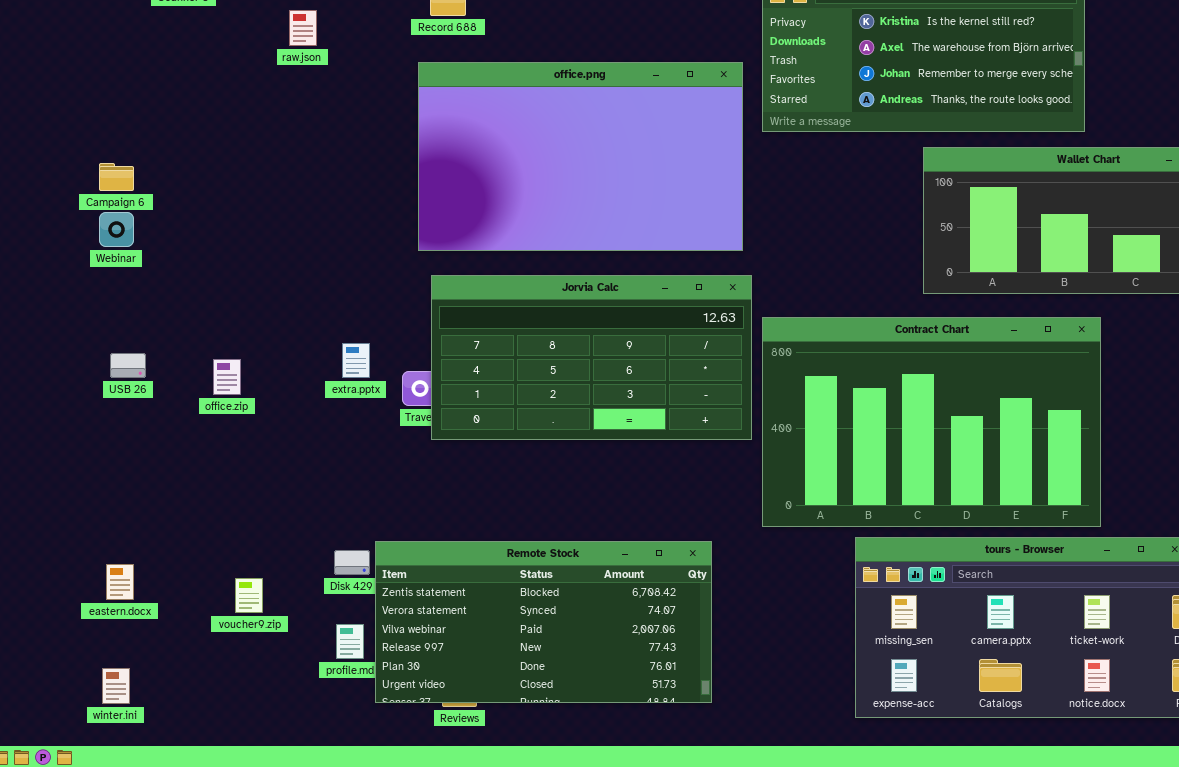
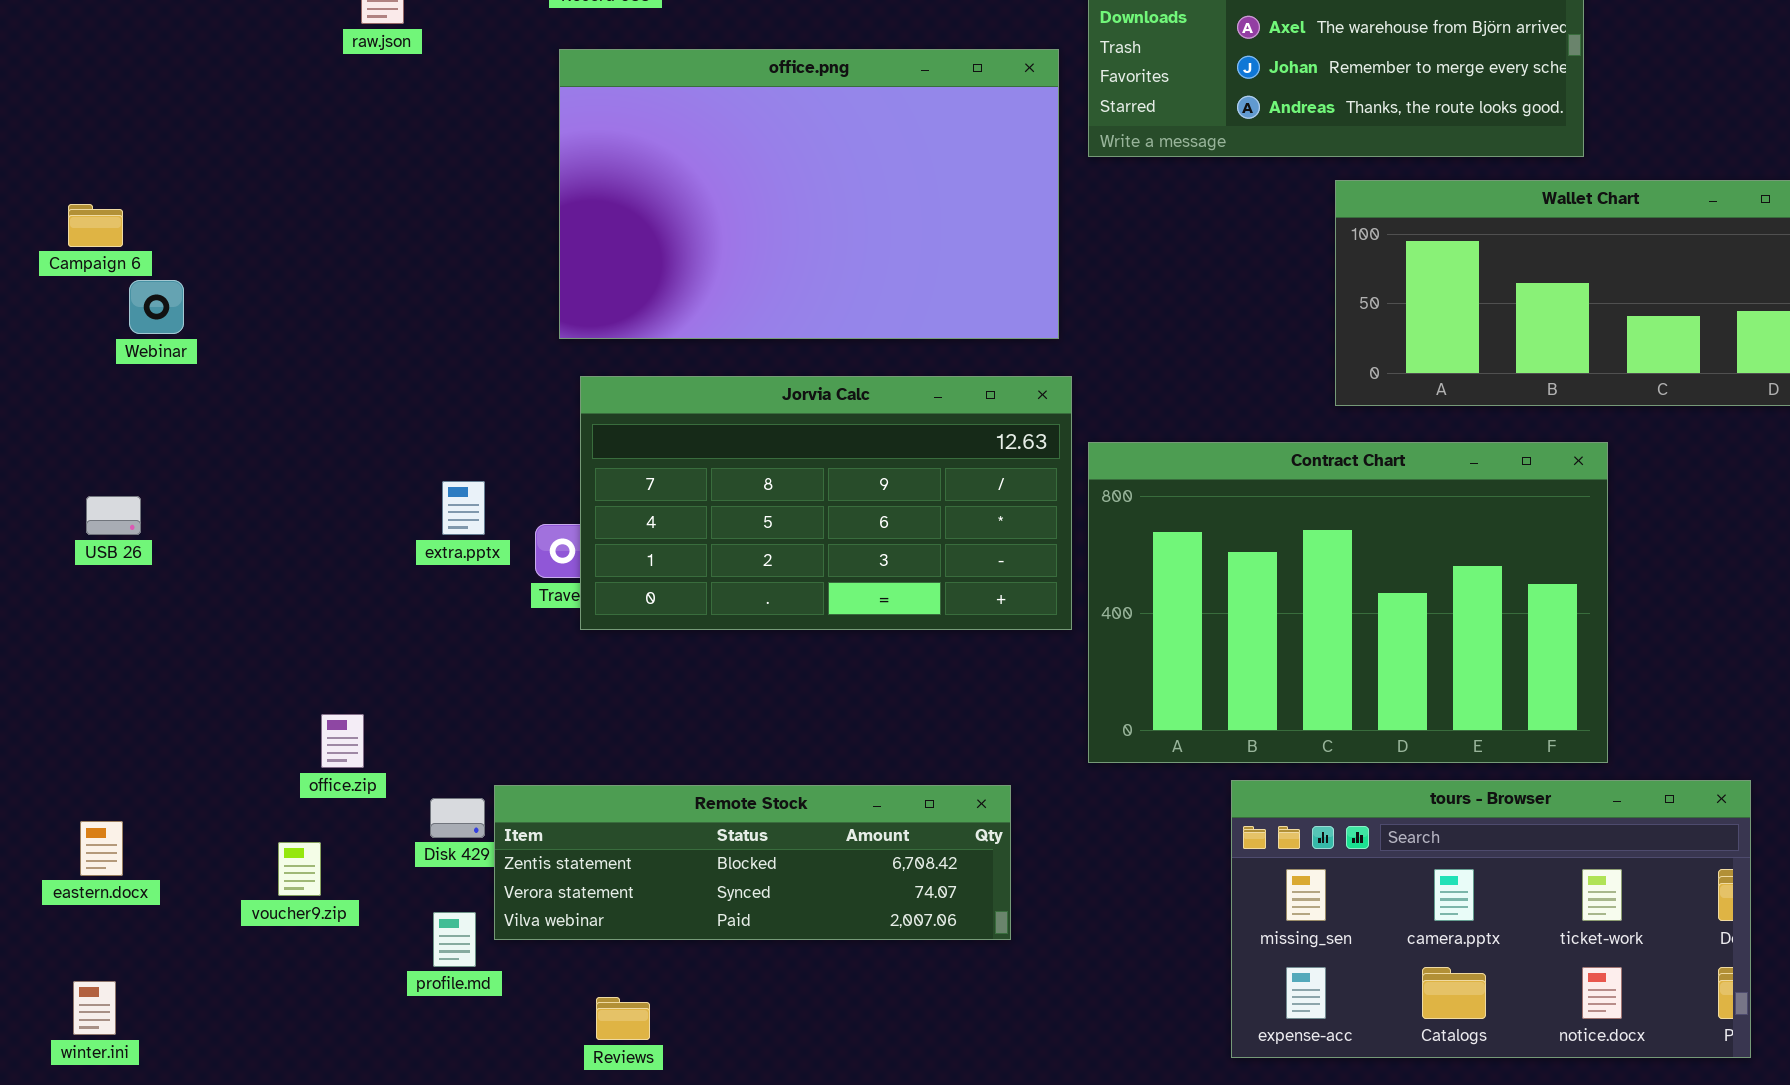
Webinar: [99,212,134,247] -> [129,280,184,334], moved
office.zip: [213,359,241,395] -> [321,714,364,768], moved
Remote Stock: [375,541,712,703] -> [494,785,1011,940], resized

